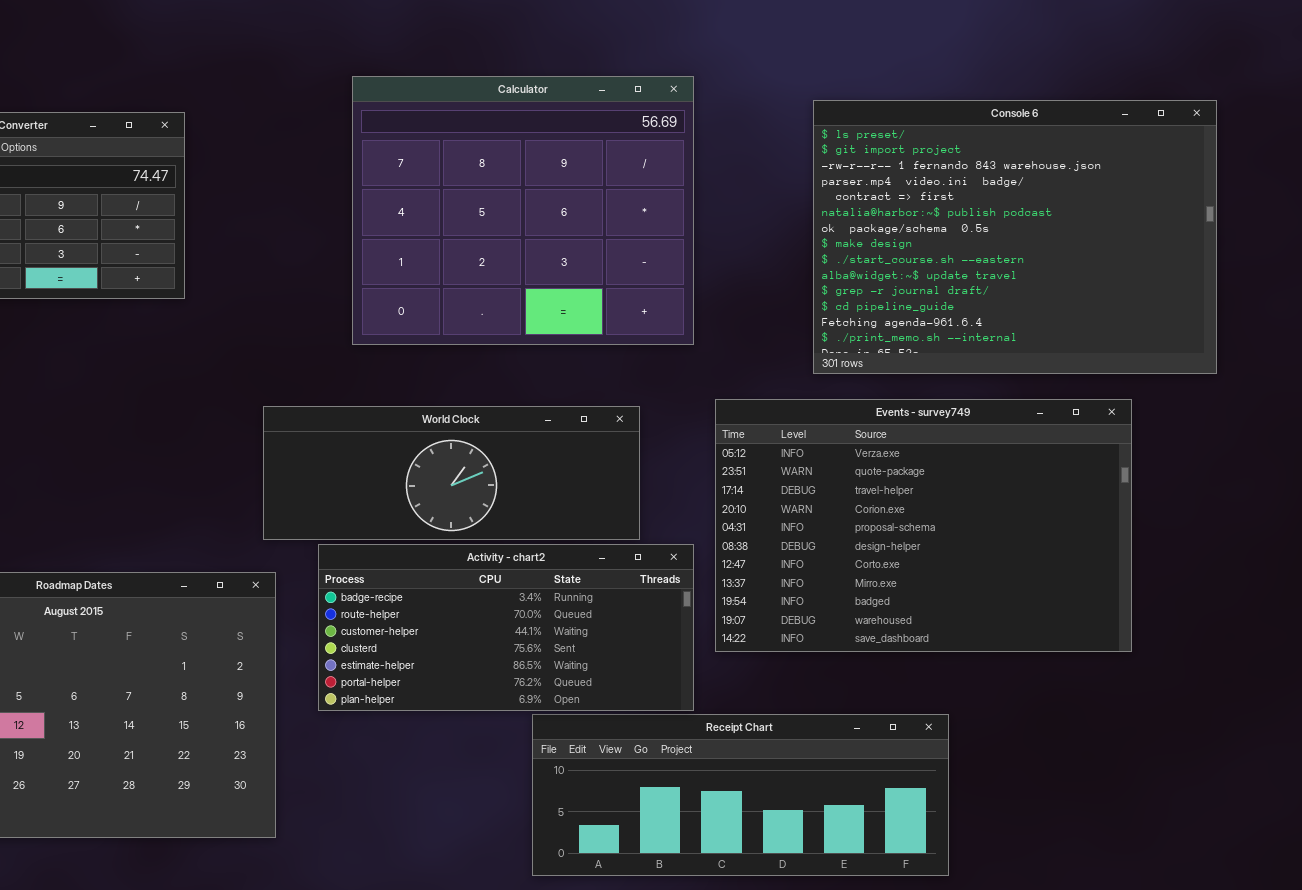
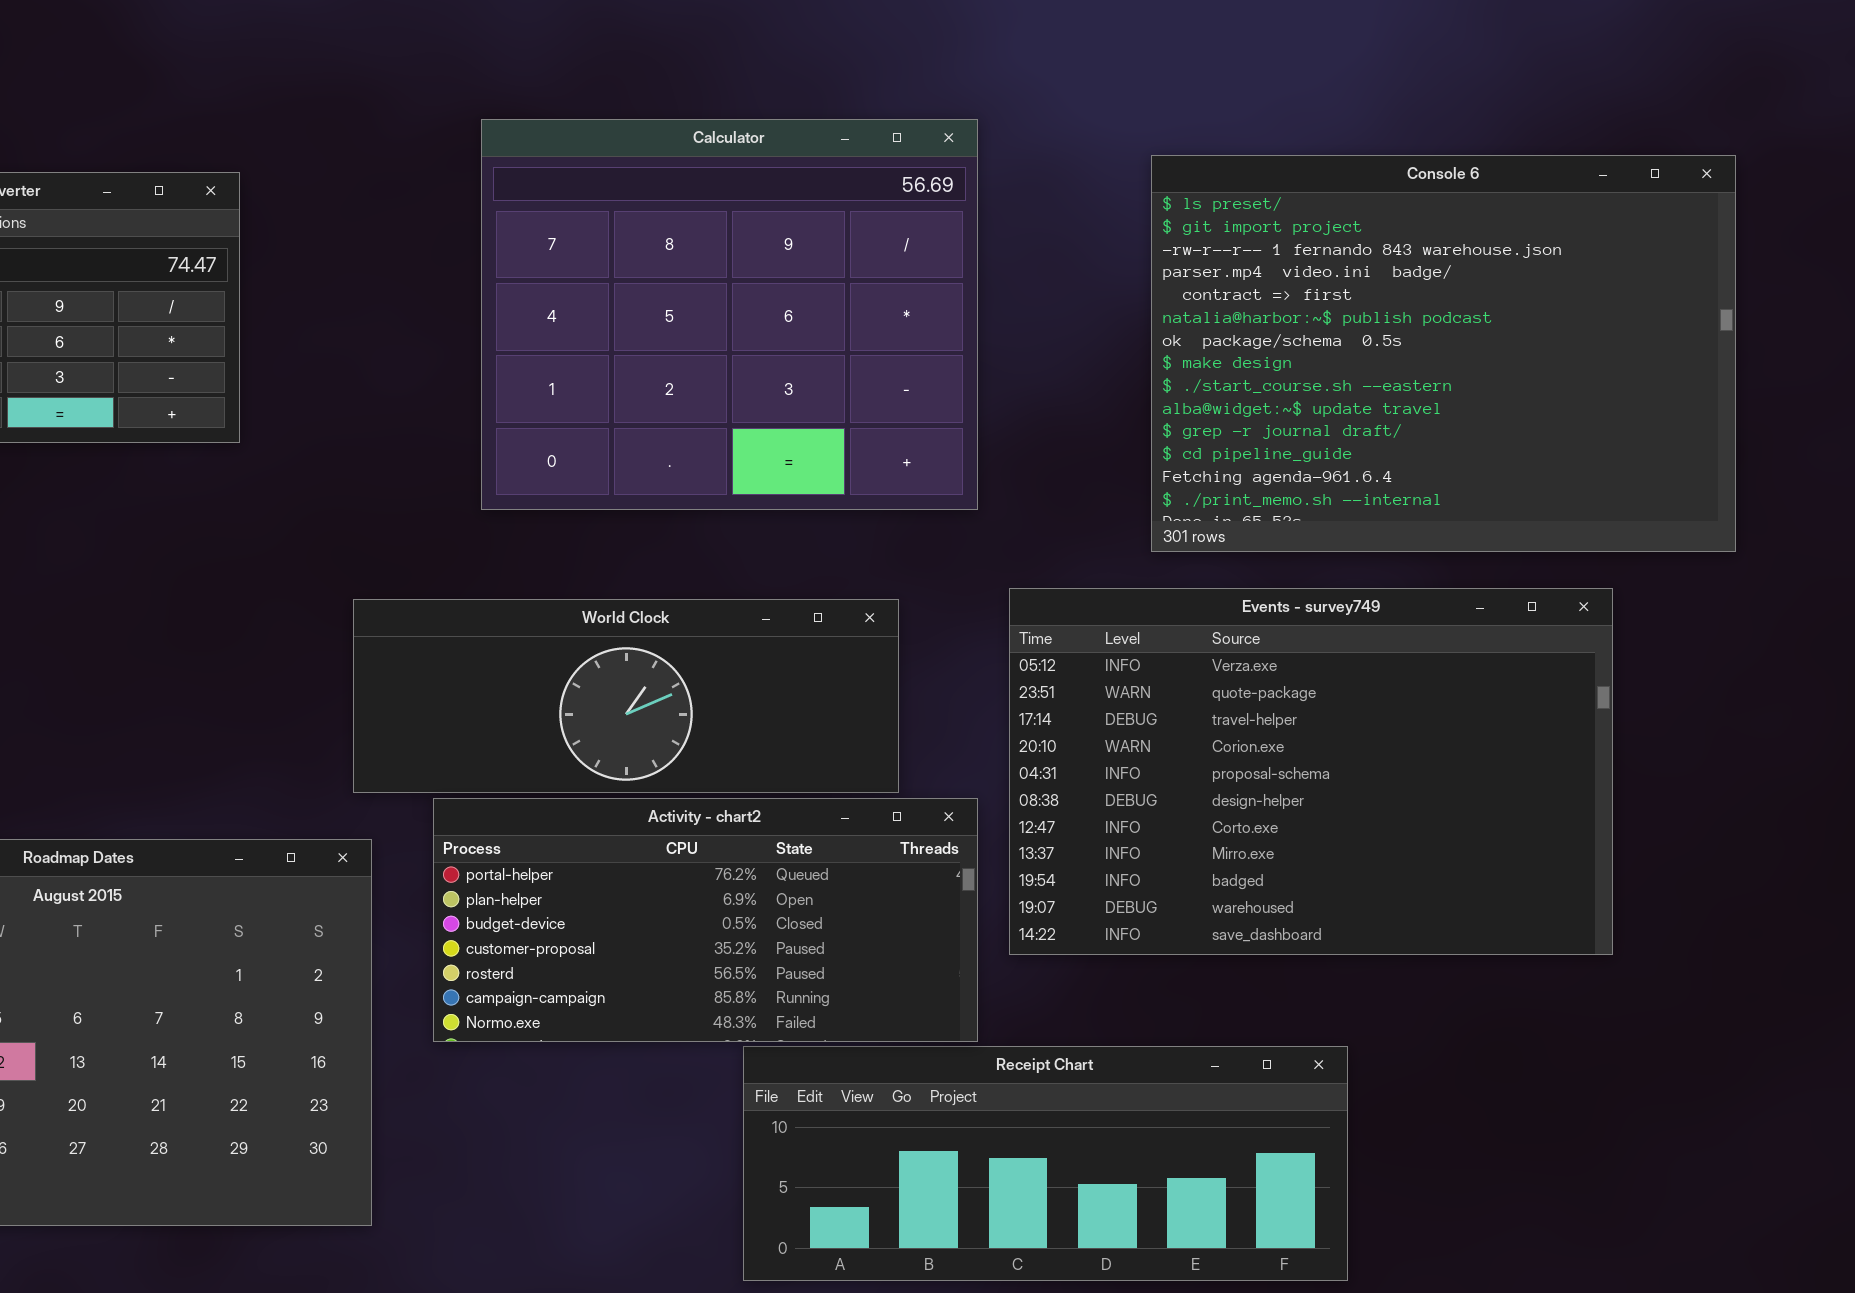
Activity - chart2: [318,544,694,711] -> [433,798,978,1042], scrolled down 5 rows

